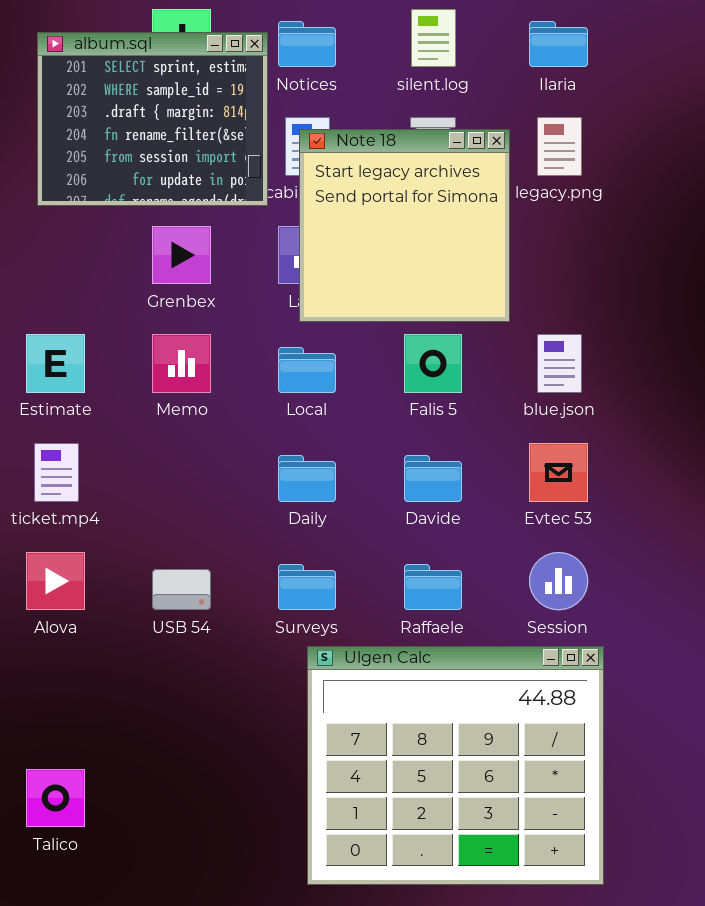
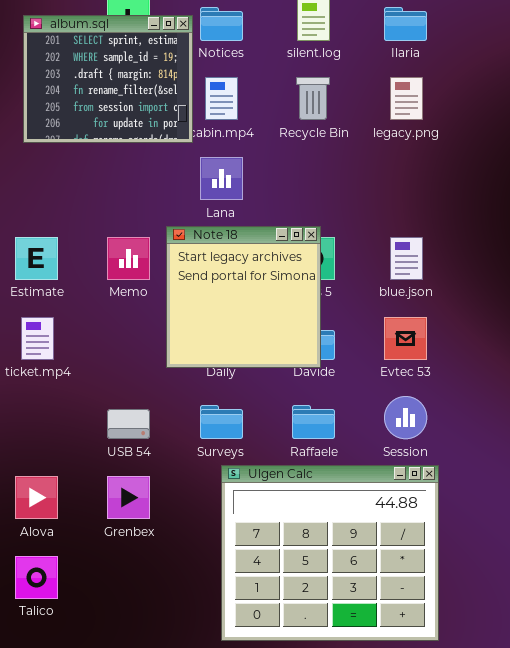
Note 18: [299,129,510,322] -> [166,226,321,368], moved
Grenbex: [152,226,211,284] -> [107,476,150,519], moved
Alova: [26,552,85,610] -> [15,476,58,519], moved

